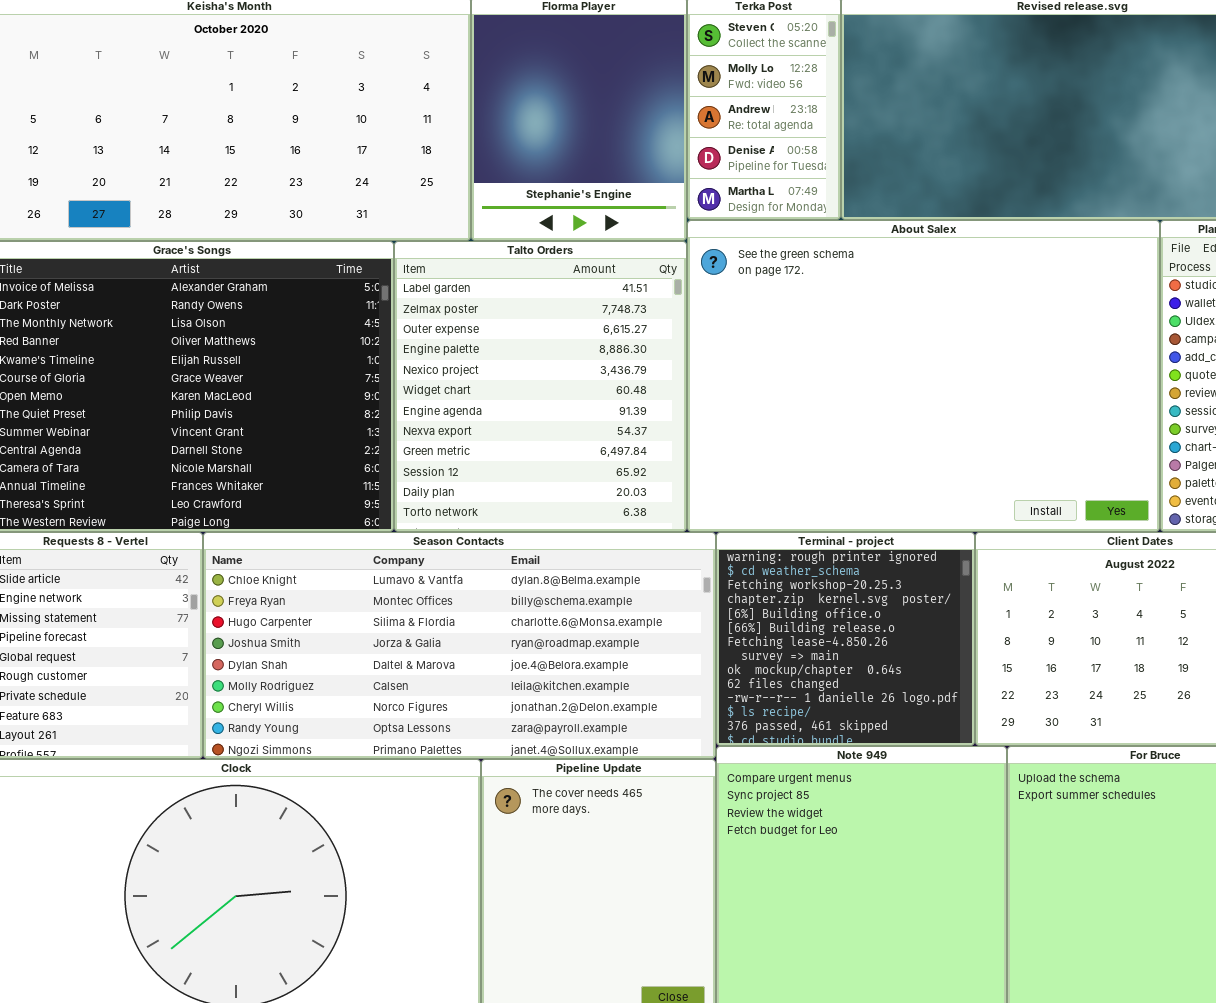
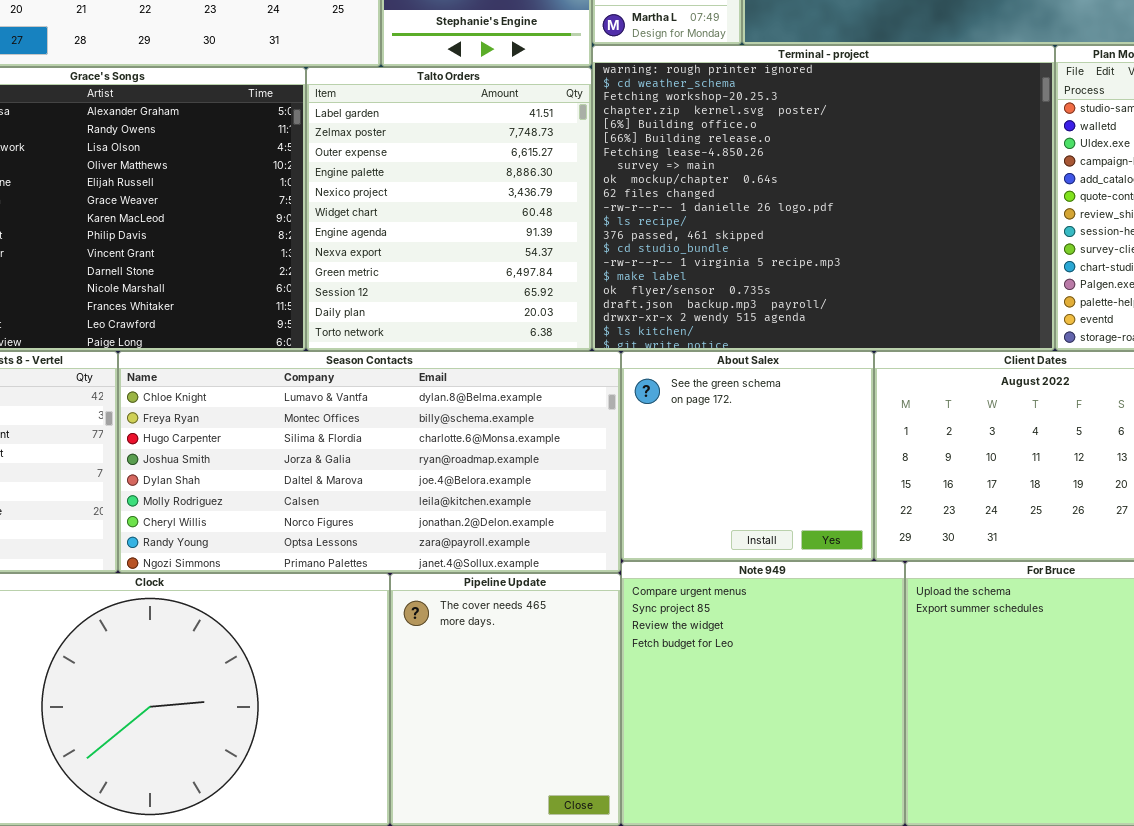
About Salex: [687,220,1160,532] -> [621,351,874,561], moved, resized
Terminal - project: [716,532,975,746] -> [592,45,1055,351], moved, resized

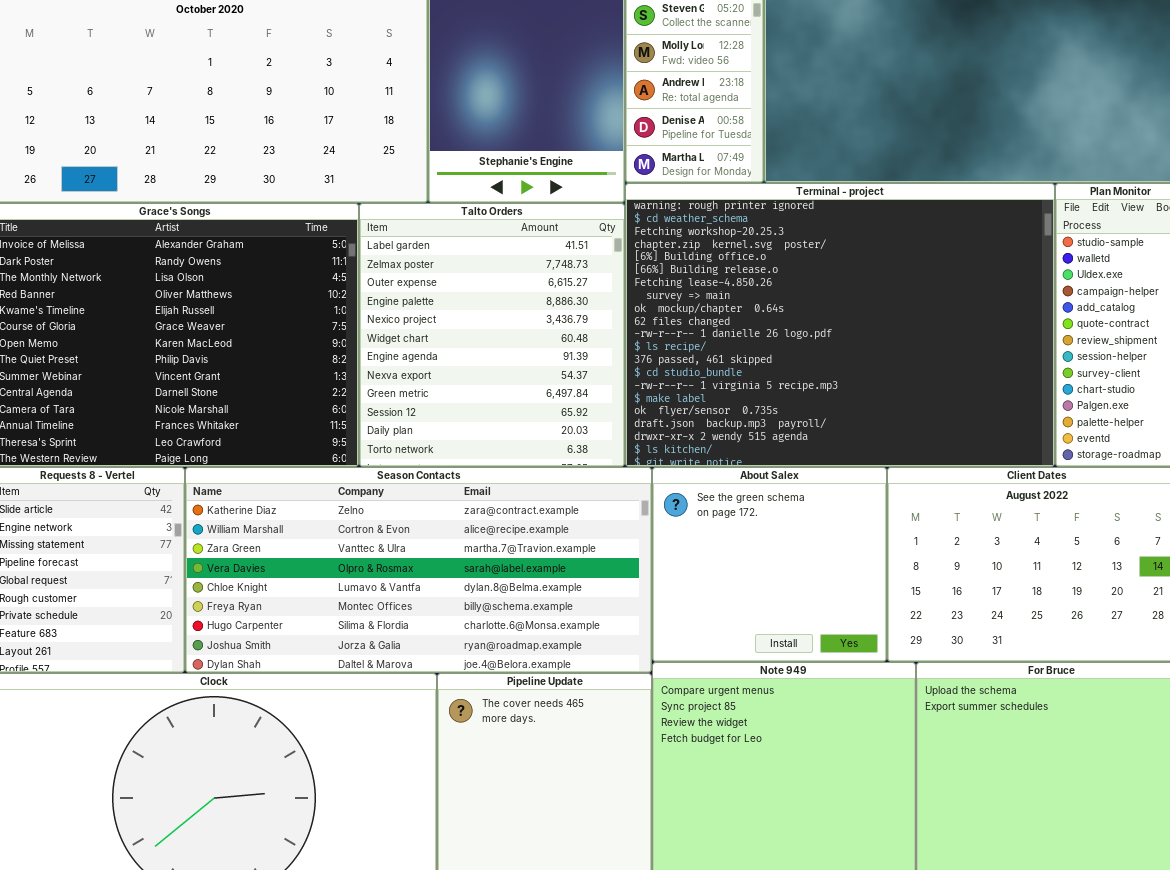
Season Contacts: [118,351,621,573] -> [185,467,652,673], scrolled up 4 rows

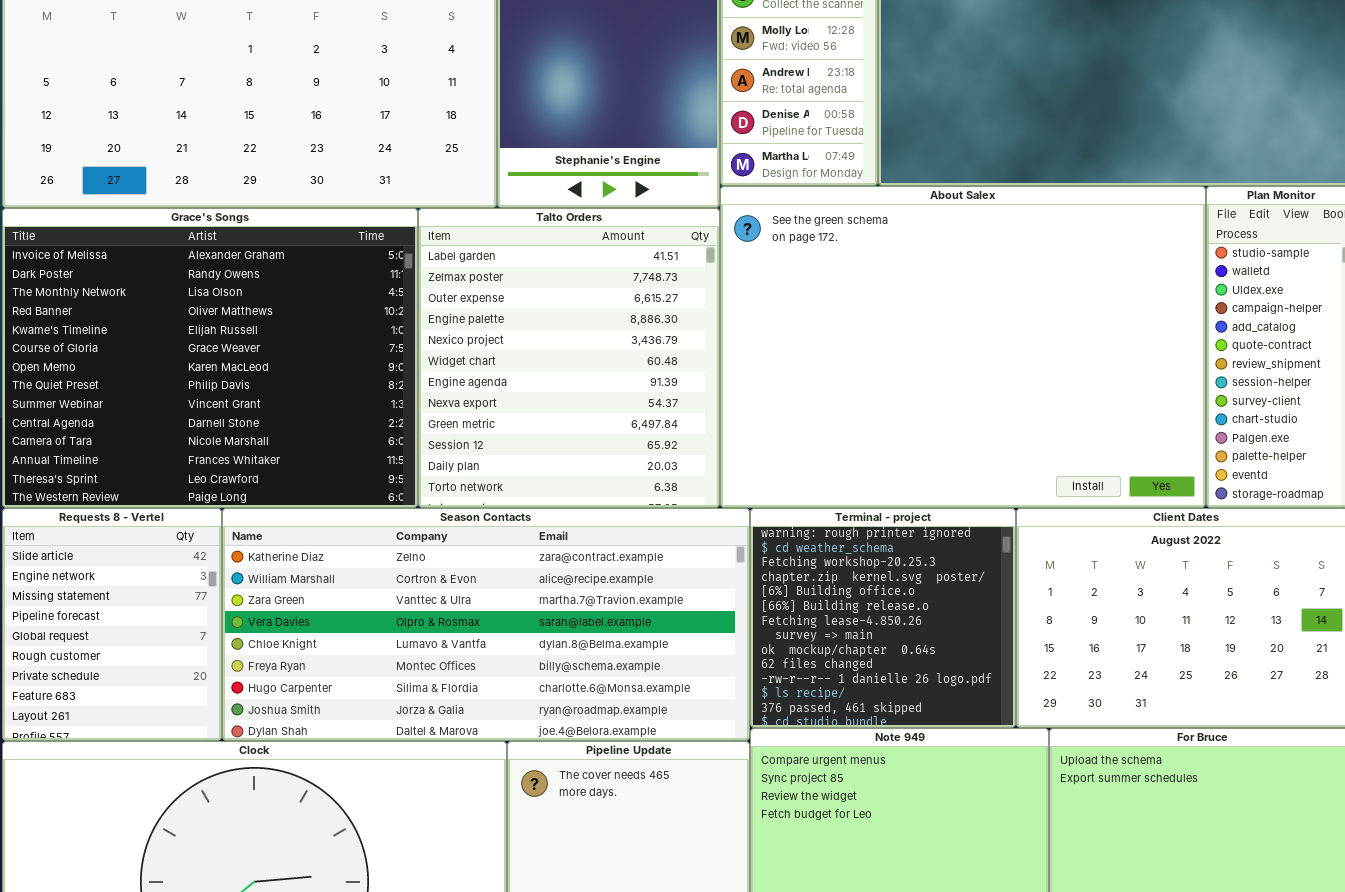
Terminal - project: [625,183,1055,467] -> [750,508,1016,728], moved, resized
About Salex: [652,467,887,662] -> [720,186,1206,508], moved, resized

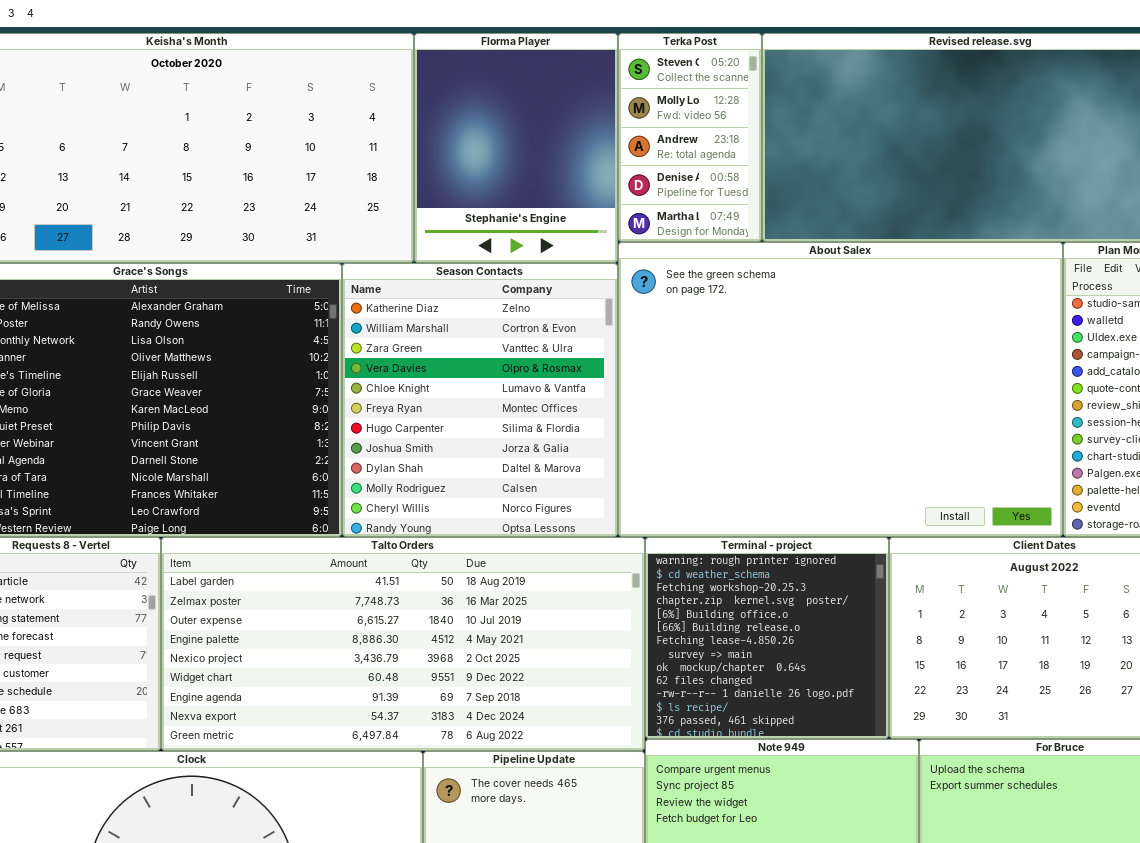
Talto Orders: [418,208,720,508] -> [161,537,645,751], moved, resized
Season Contacts: [222,508,750,741] -> [342,263,618,537], moved, resized

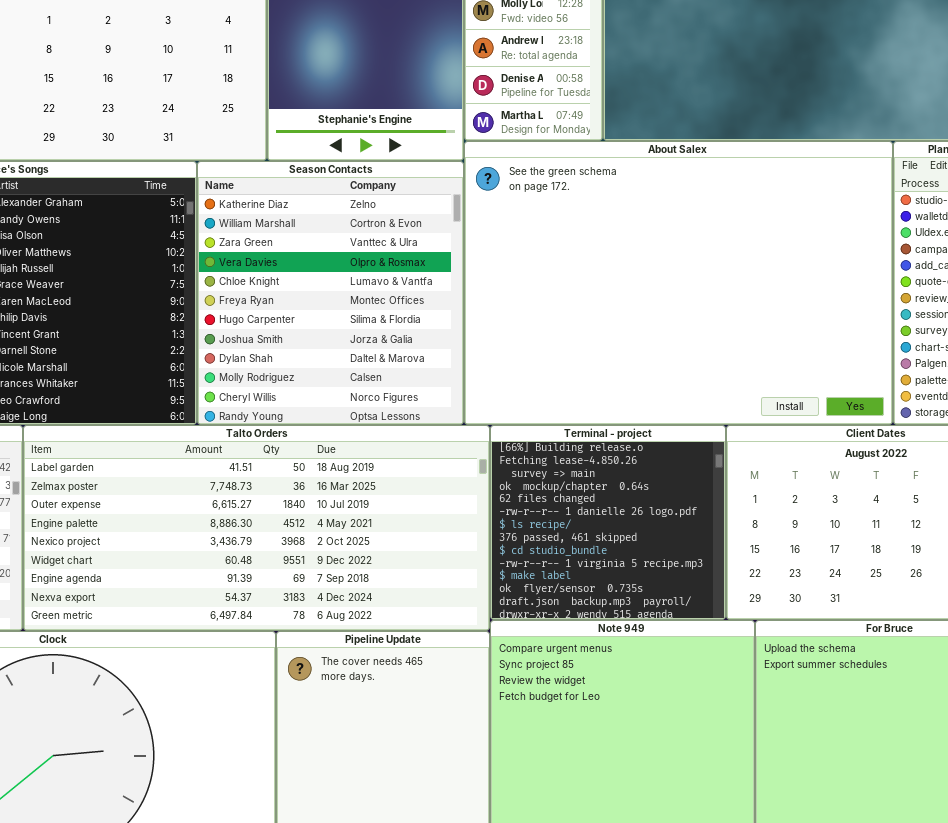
Terminal - project: [645,537,889,739] -> [490,425,726,620], scrolled down 5 rows

